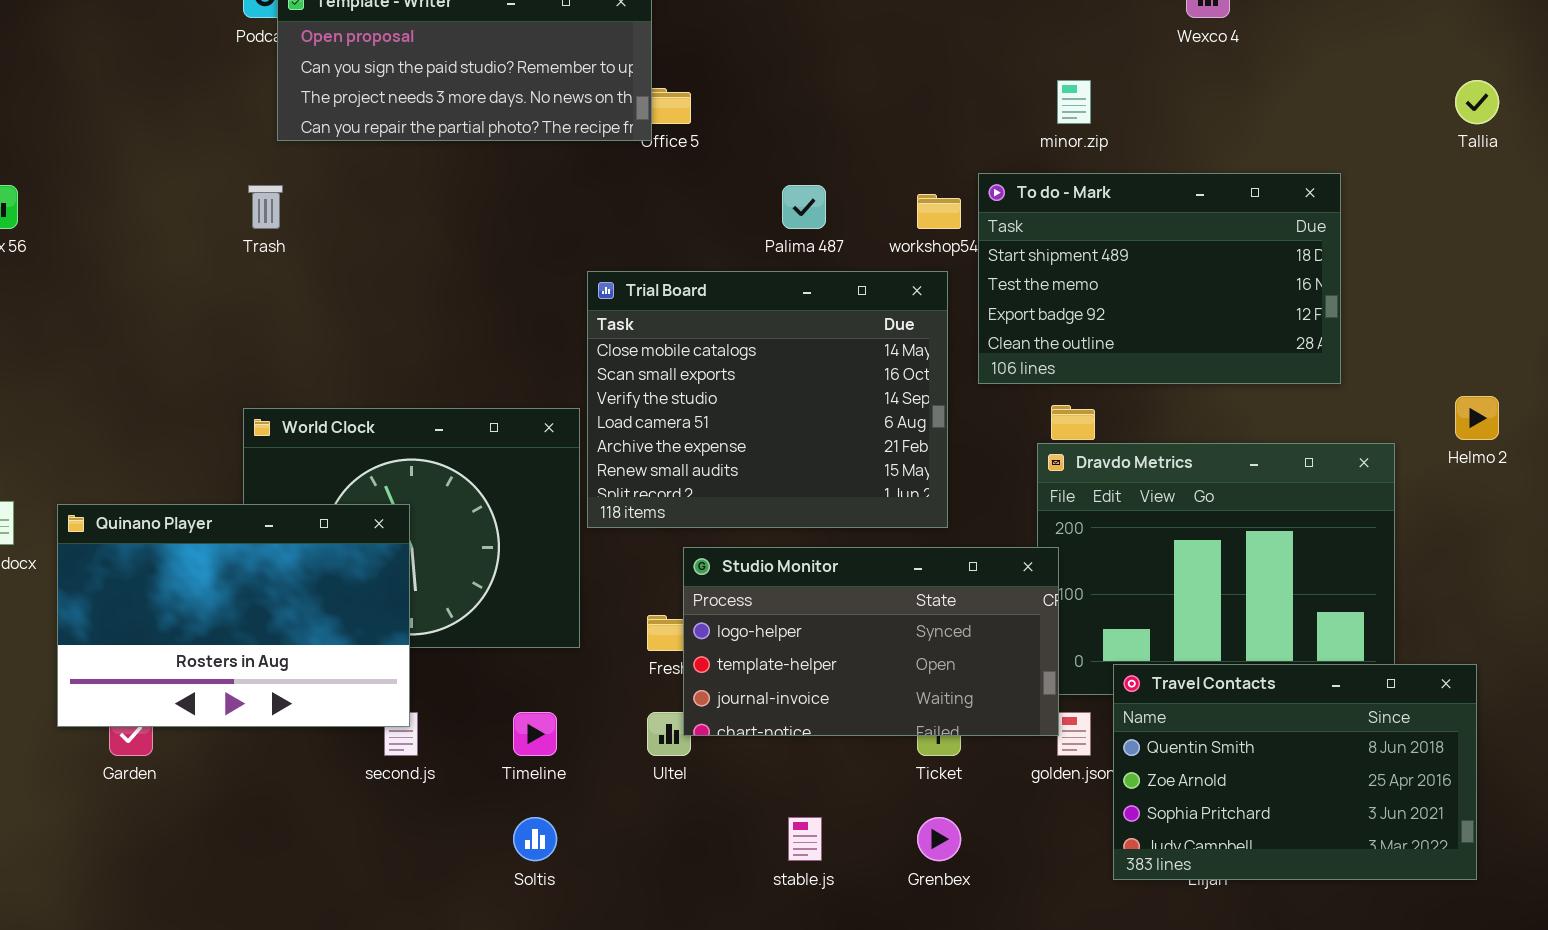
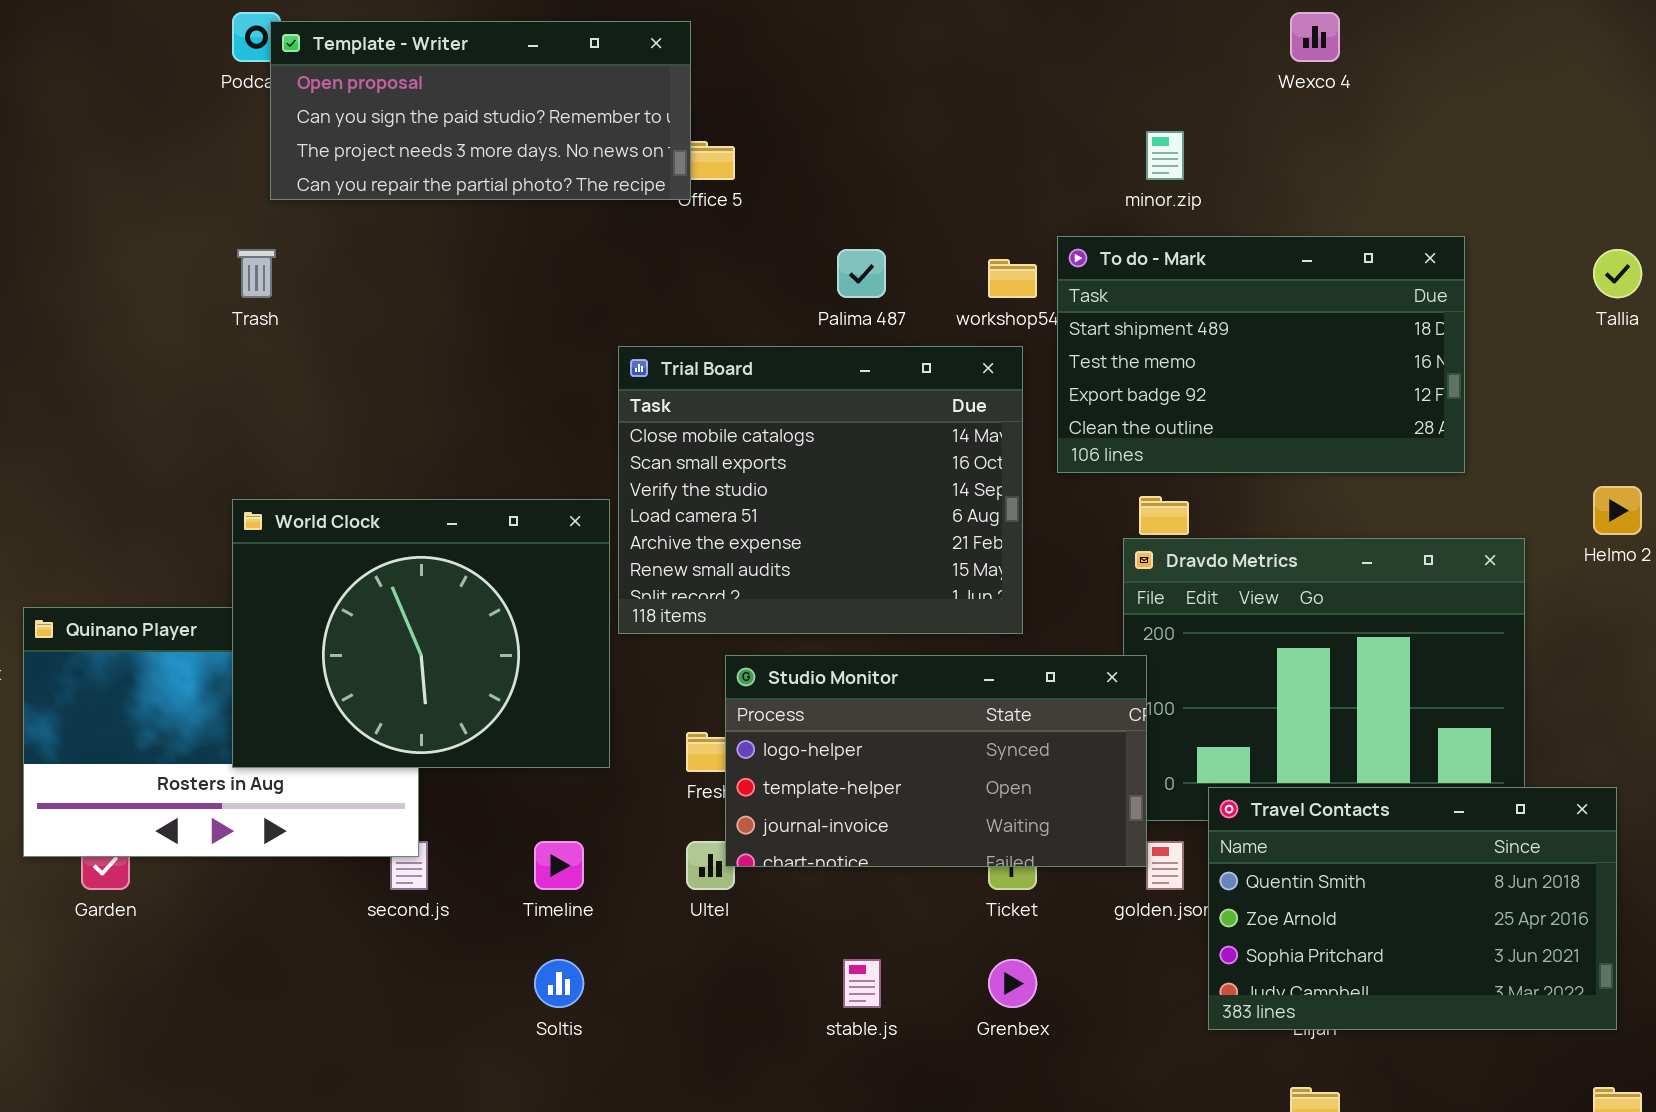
Tallia: [1455,80,1499,124] -> [1593,249,1642,298], moved
World Clock: [243,408,580,648] -> [232,499,610,768], raised

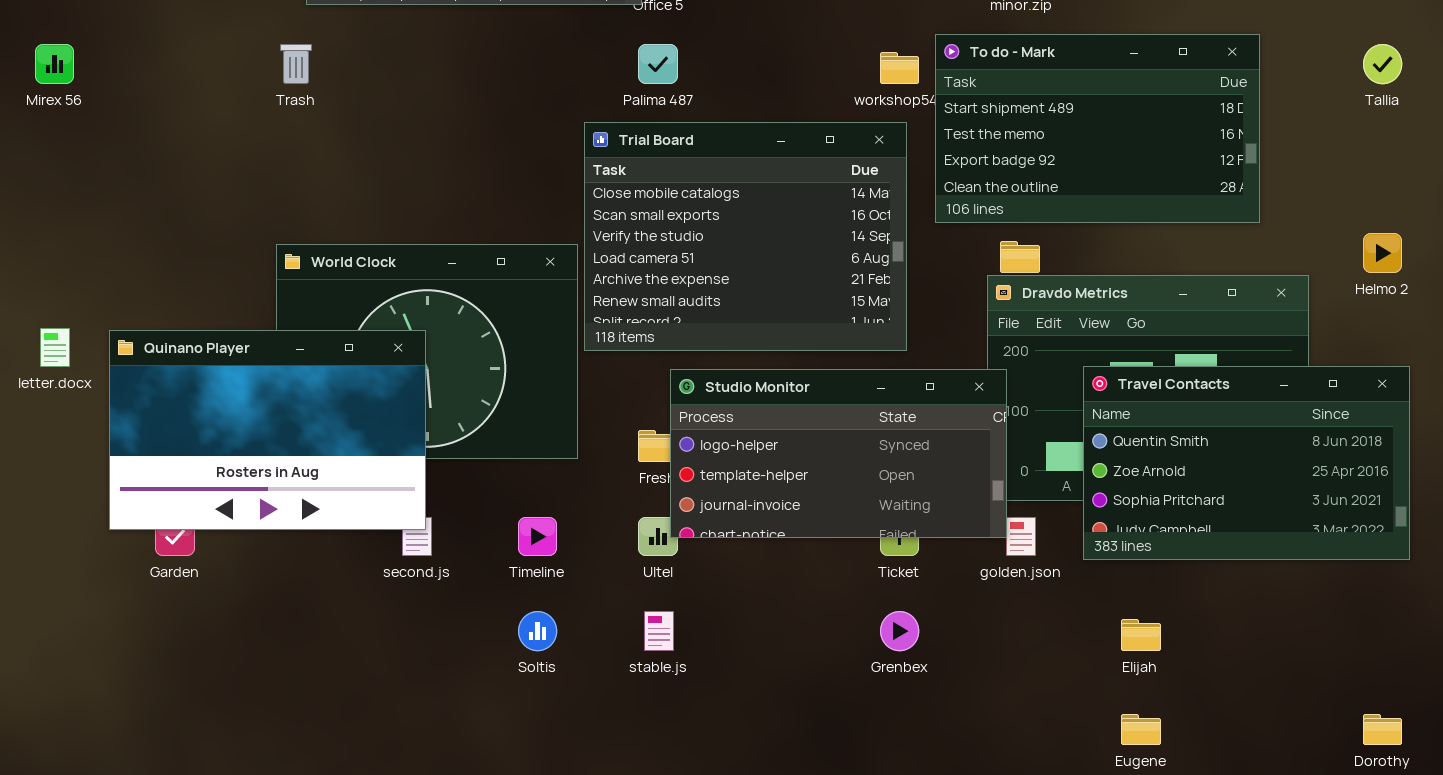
Palima 487: [837,249,886,298] -> [638,44,678,84], moved
Quinano Player: [23,607,419,857] -> [109,330,426,530], raised
Travel Contacts: [1208,787,1617,1030] -> [1083,366,1410,560], moved
stable.js: [843,959,881,1008] -> [644,611,674,651], moved

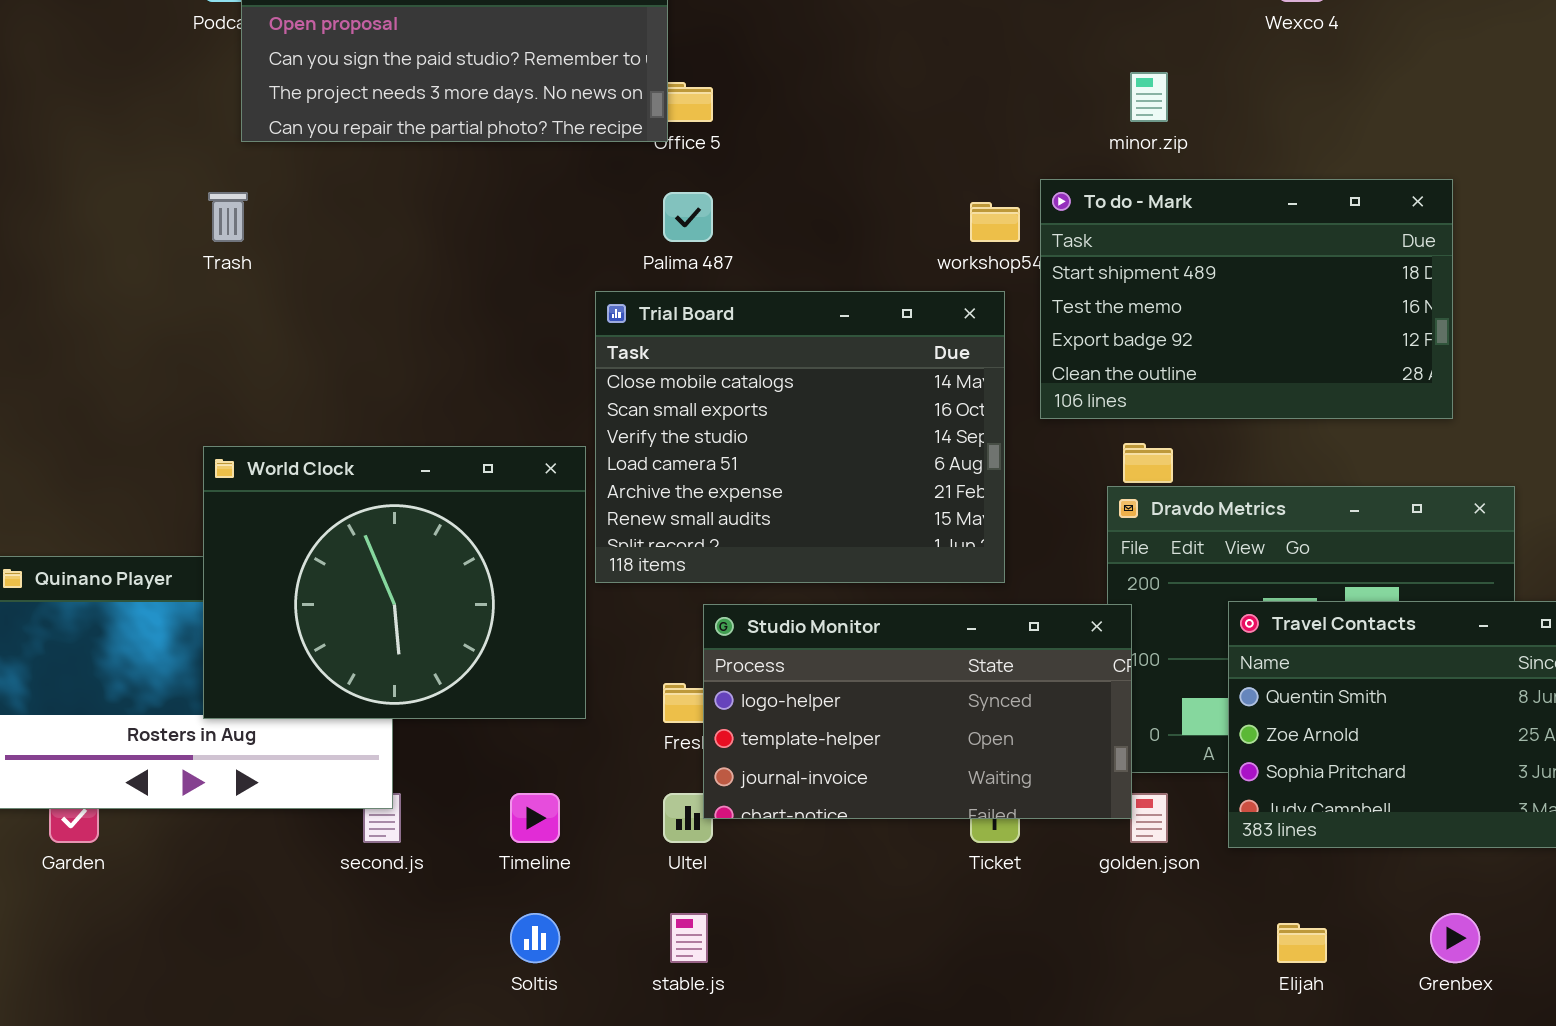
World Clock: [276,244,578,459] -> [203,446,586,719], raised
Grenbex: [880,611,919,651] -> [1430,913,1480,963], moved

